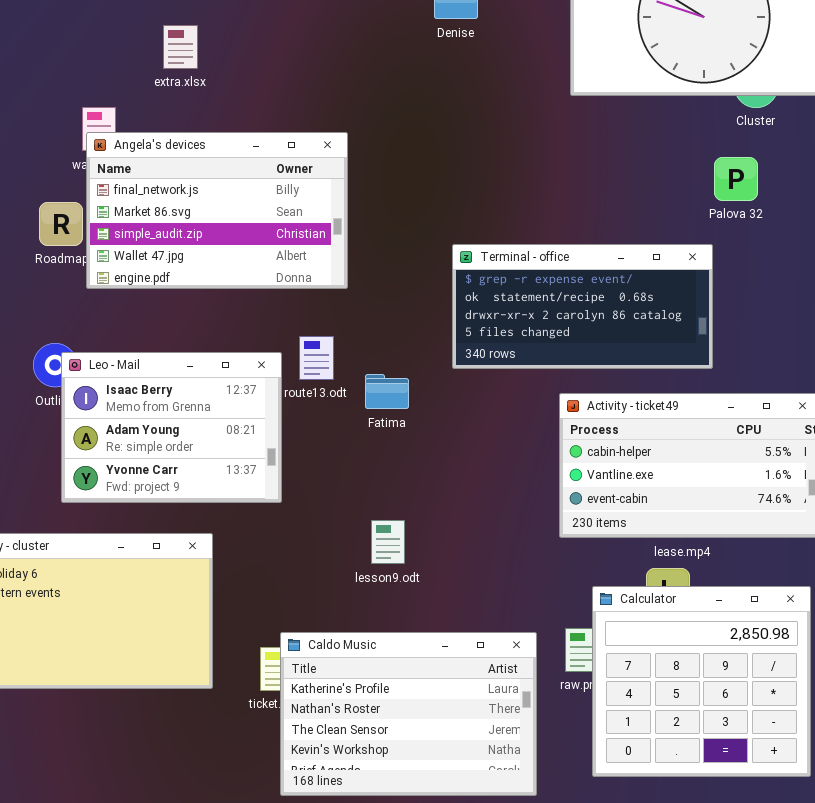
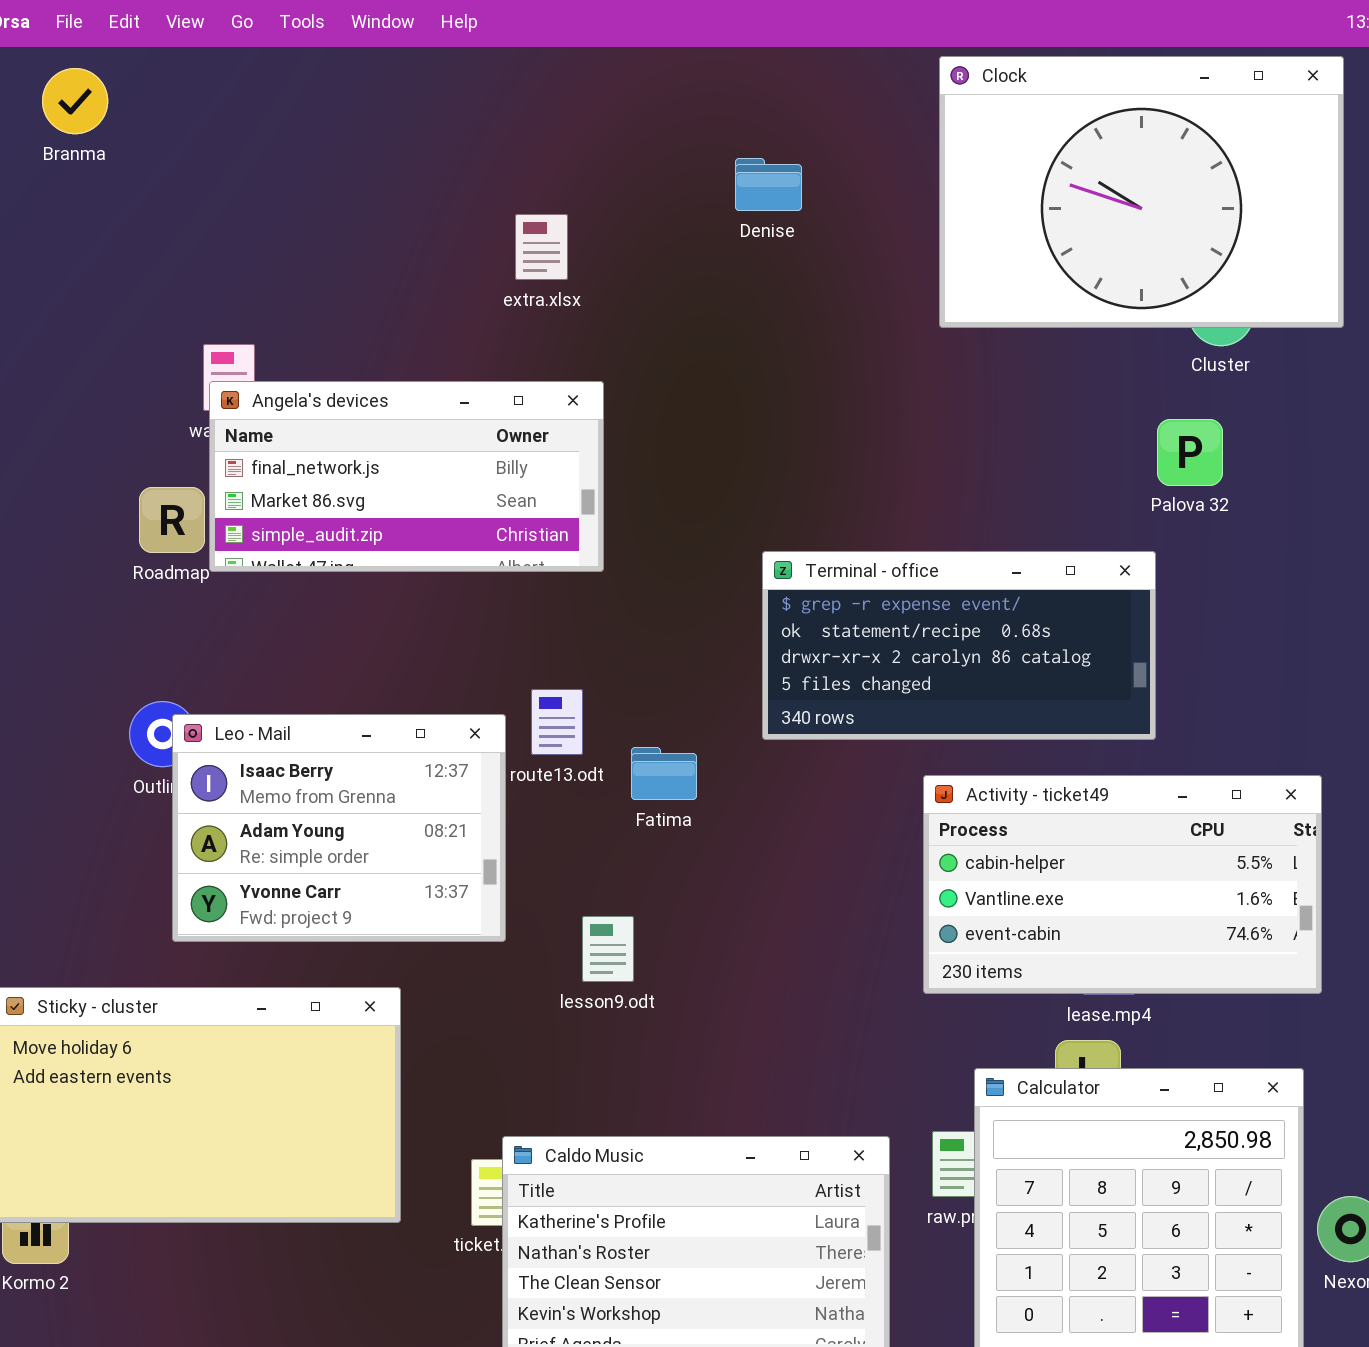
extra.xlsx: [163,25,198,69] -> [515,214,568,280], moved
Angela's devices: [86,132,348,289] -> [209,381,604,572], resized
lesson9.odt: [371,520,405,564] -> [582,916,634,982], moved

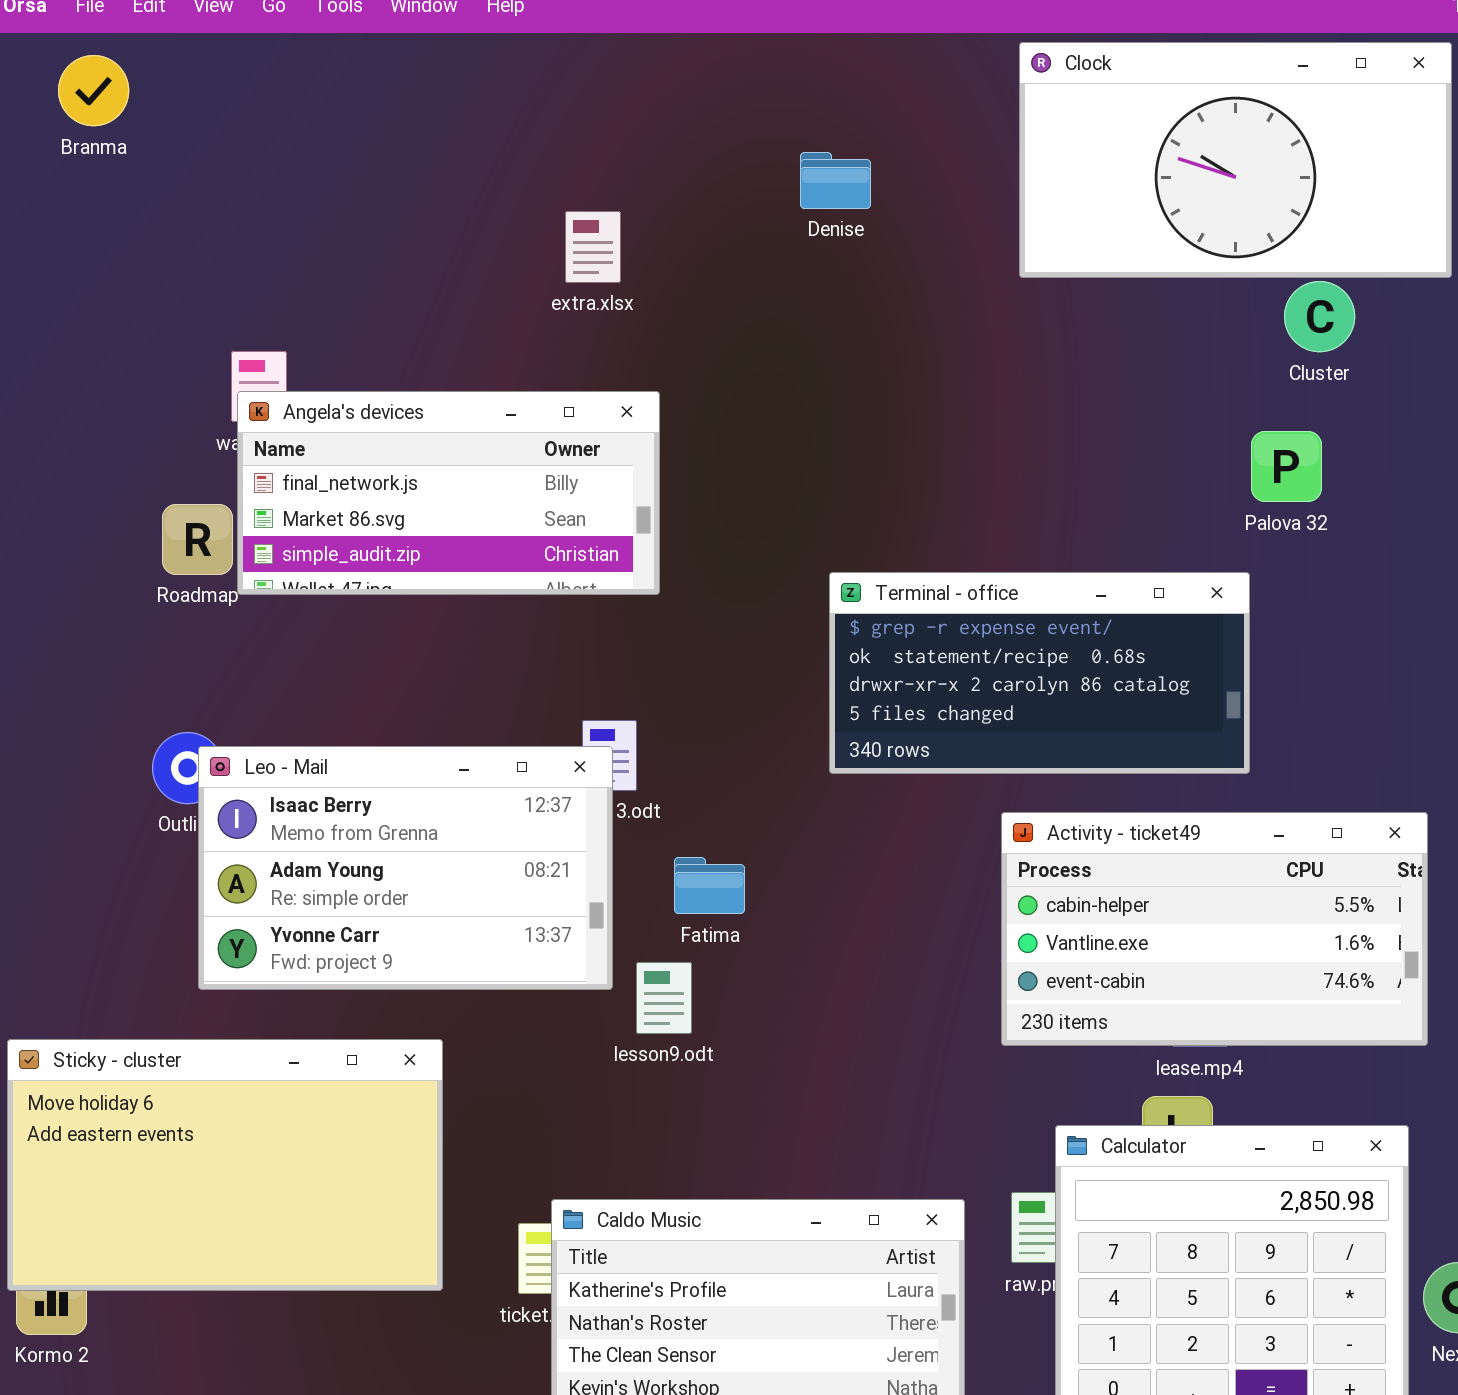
Clock: [939,56,1344,328] -> [1019,42,1452,278], resized
Leo - Mail: [172,714,506,942] -> [198,746,613,990], resized
Fatima: [631,747,697,800] -> [674,857,745,914], moved

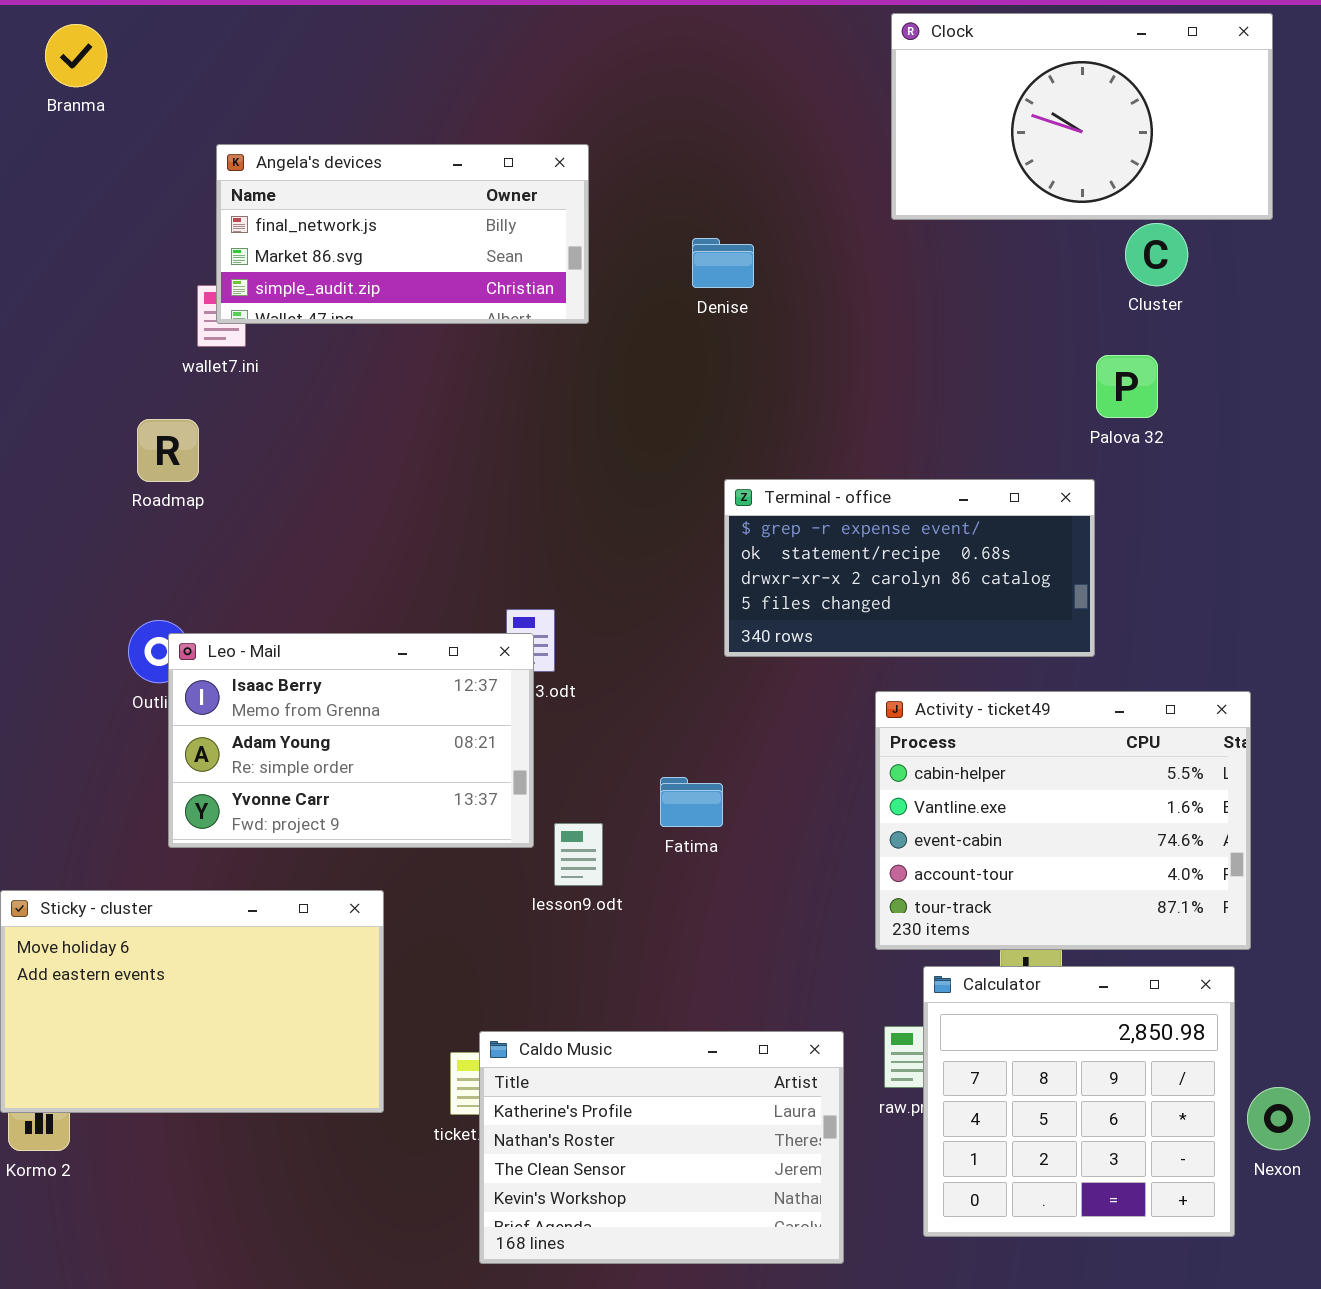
Denise: [800,152,871,209] -> [692,238,754,288], moved
Angela's devices: [237,391,660,595] -> [216,144,589,324], moved
Activity - ticket49: [1001,812,1428,1046] -> [875,691,1251,950], resized
Fatima: [674,857,745,914] -> [660,777,723,827], moved

